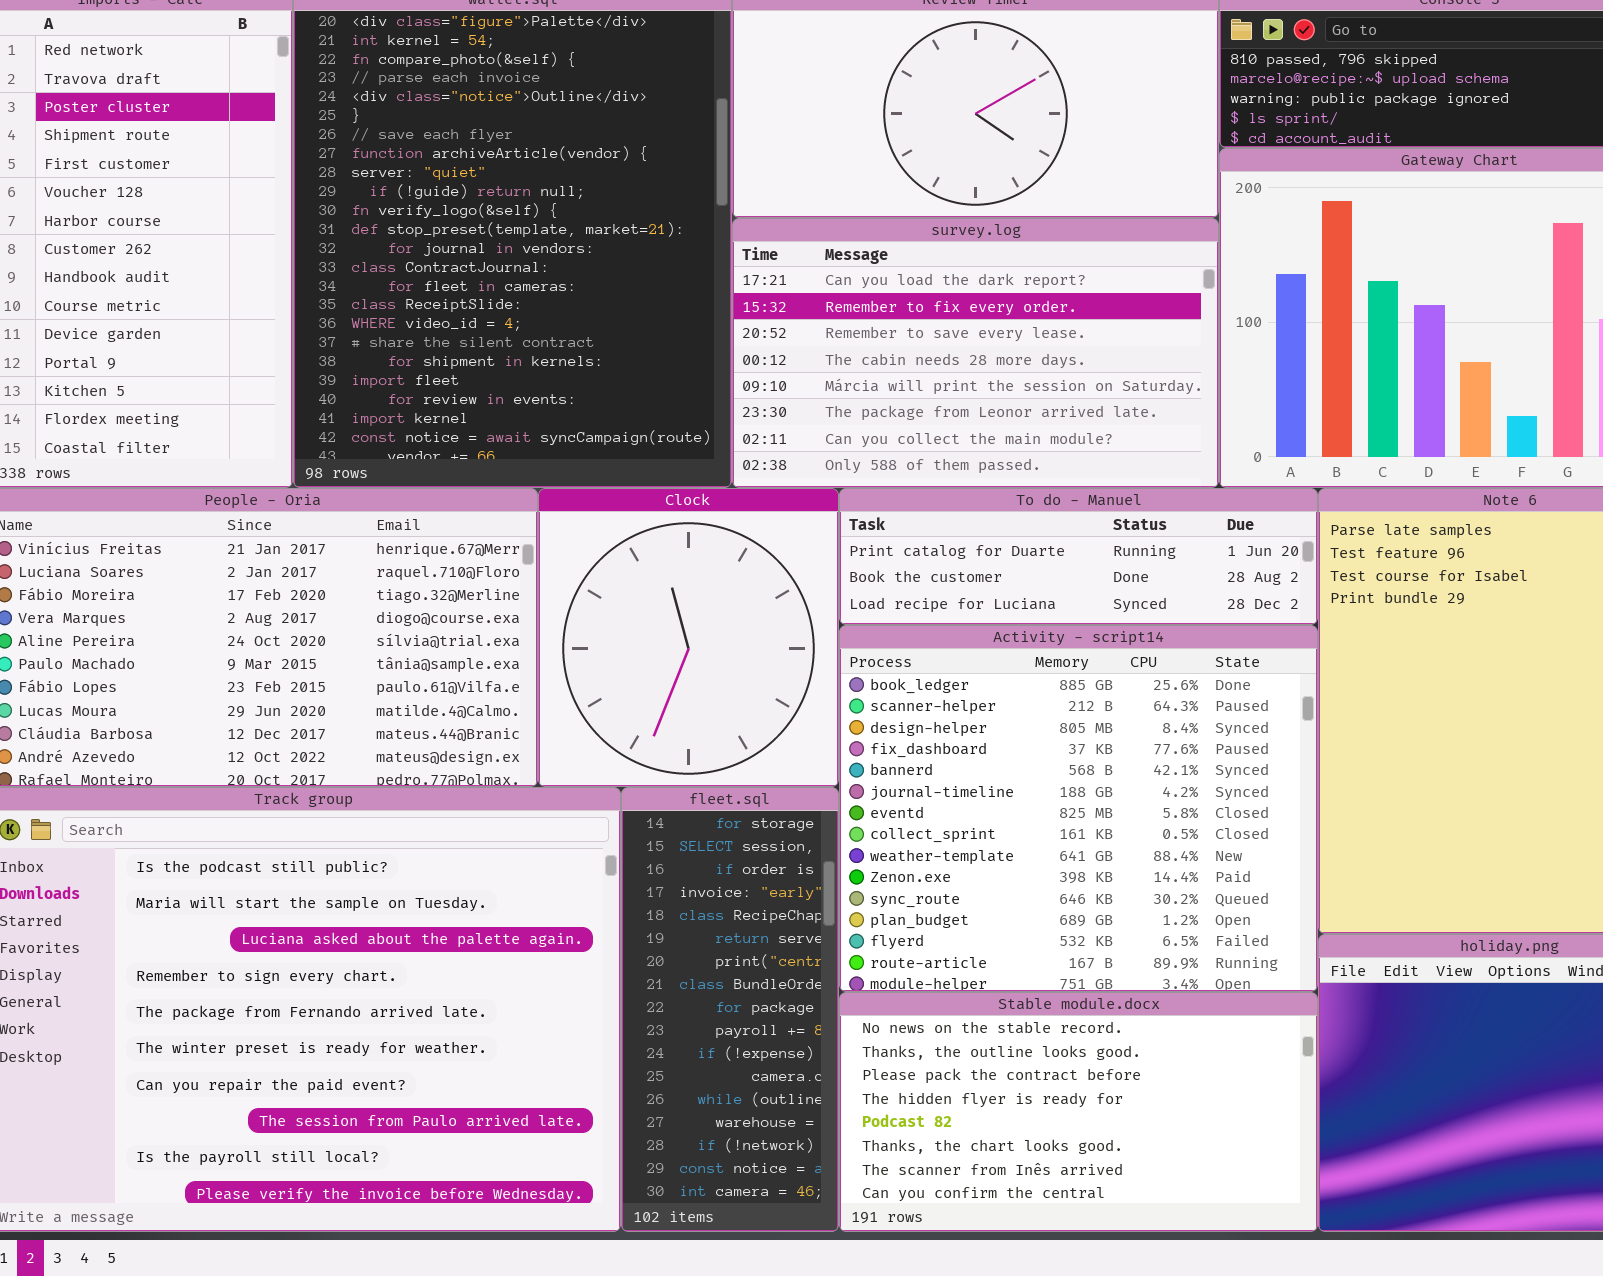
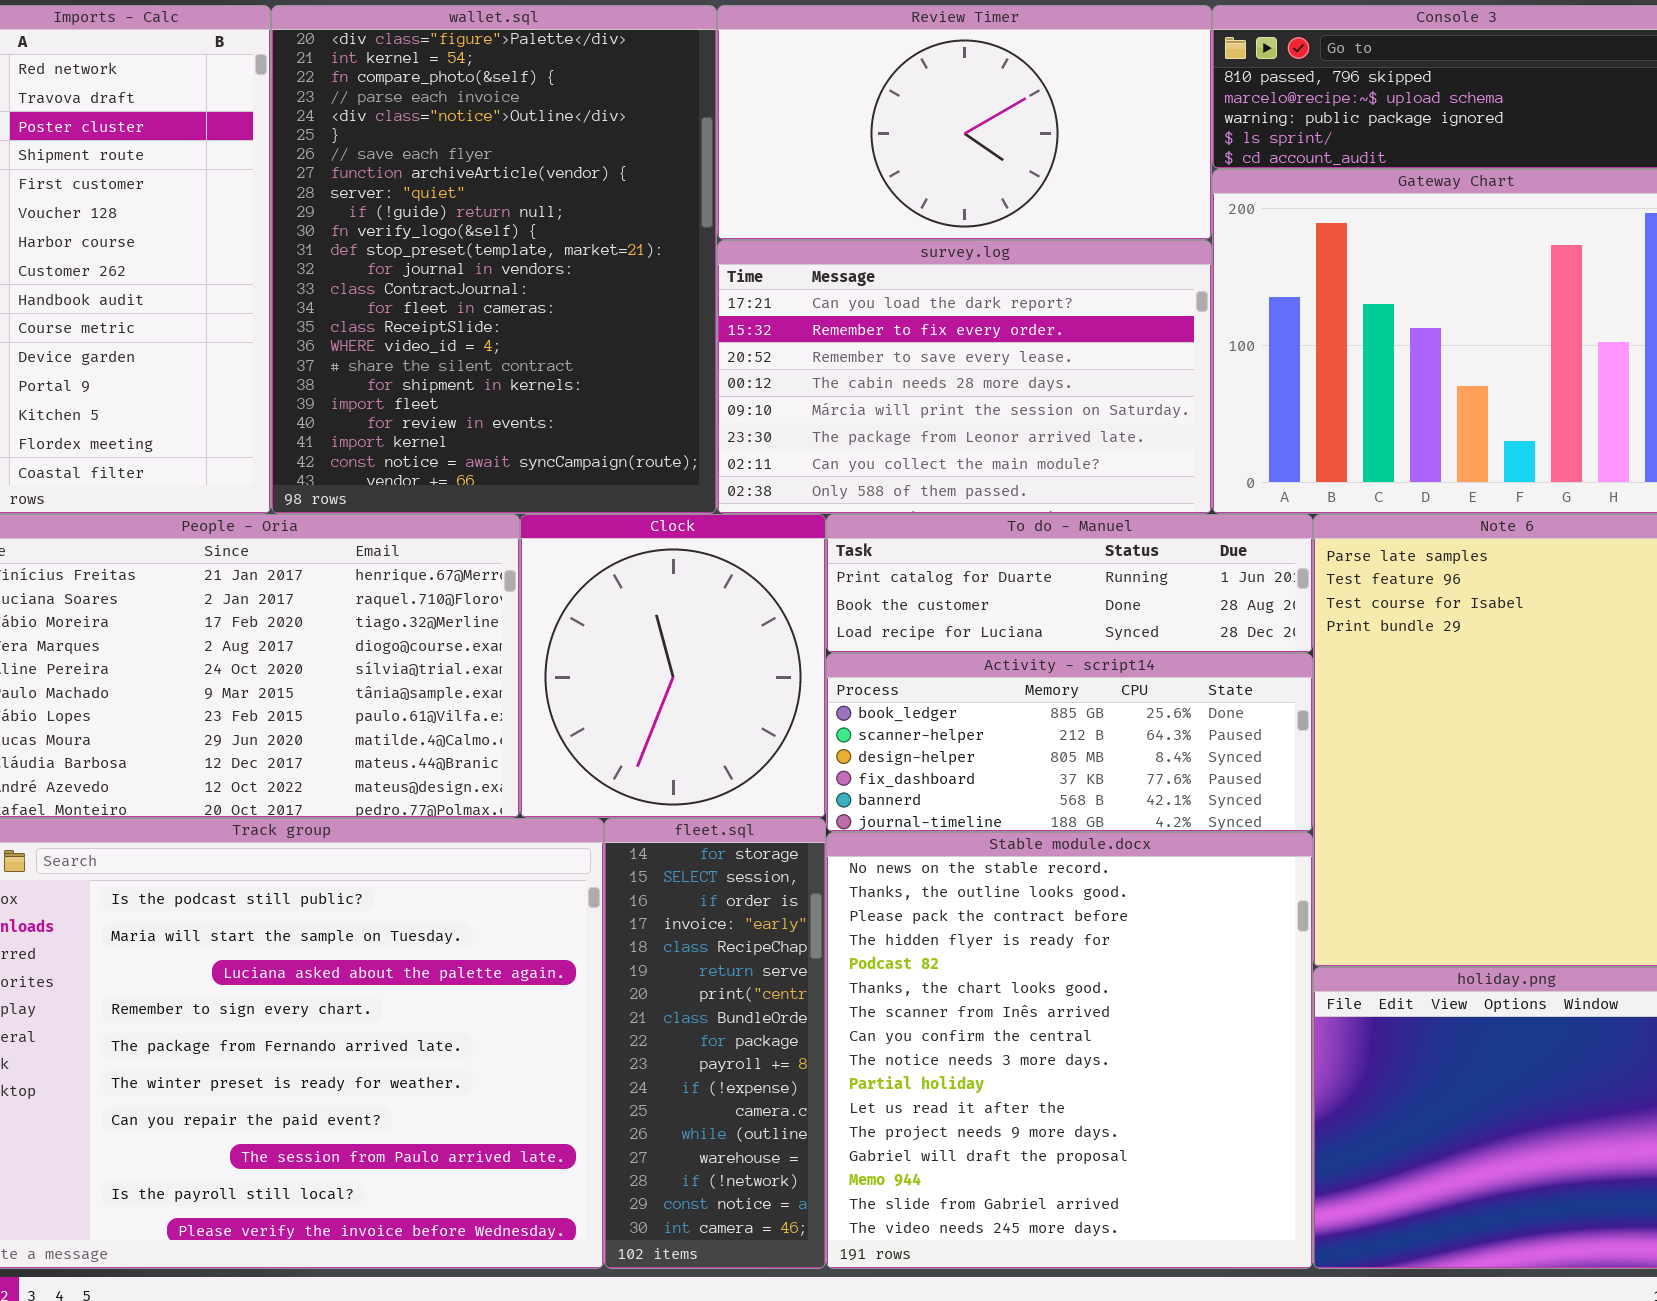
Activity - script14: [839,625,1318,992] -> [826,653,1313,832], resized
Stable module.docx: [839,992,1318,1232] -> [826,832,1313,1269], resized

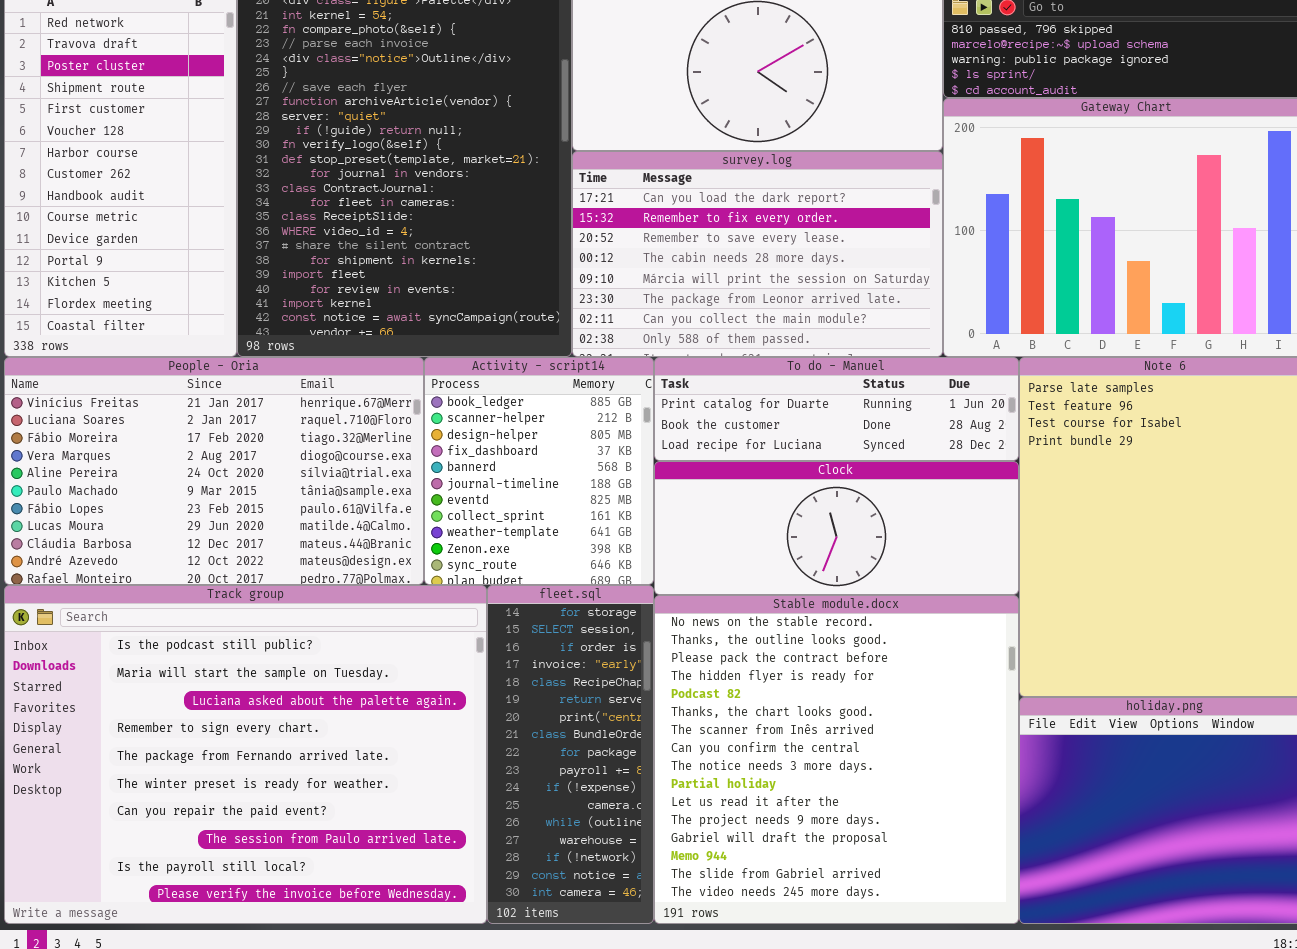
Clock: [520,514,826,818] -> [654,461,1019,595], moved, resized
Activity - script14: [826,653,1313,832] -> [424,357,654,585], moved, resized

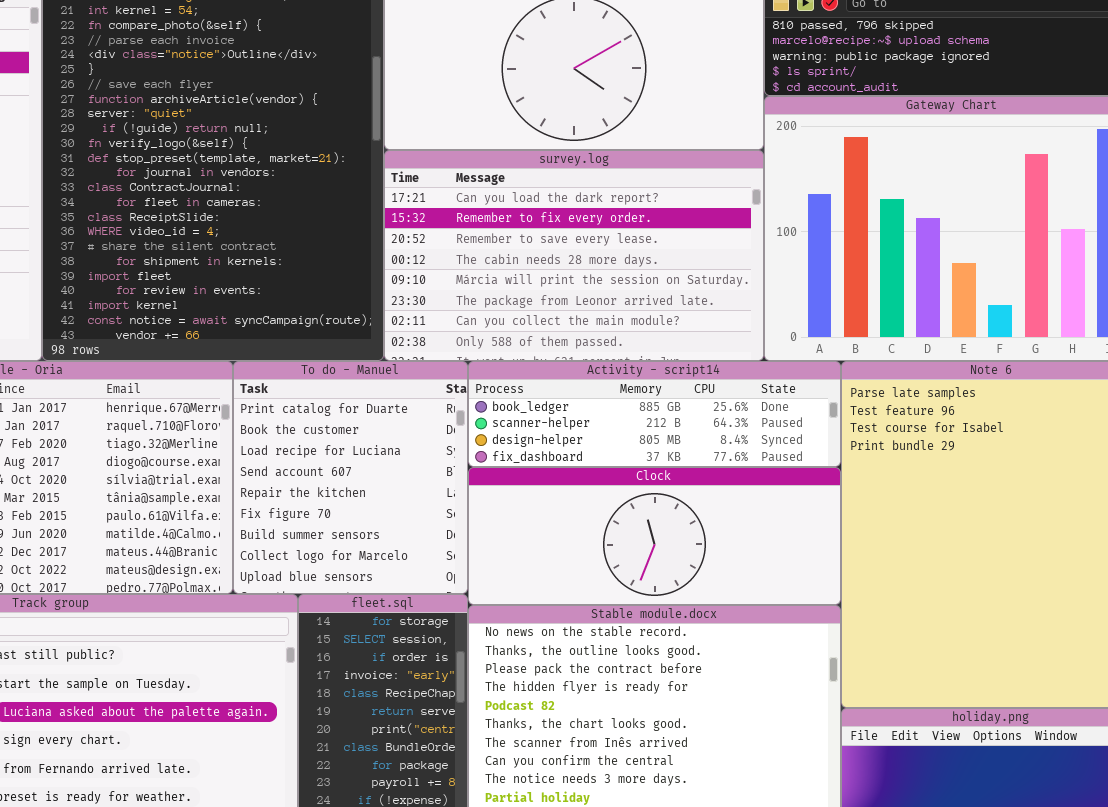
Activity - script14: [424,357,654,585] -> [468,361,841,467], moved, resized
To do - Manuel: [654,357,1019,461] -> [233,361,468,594], moved, resized

